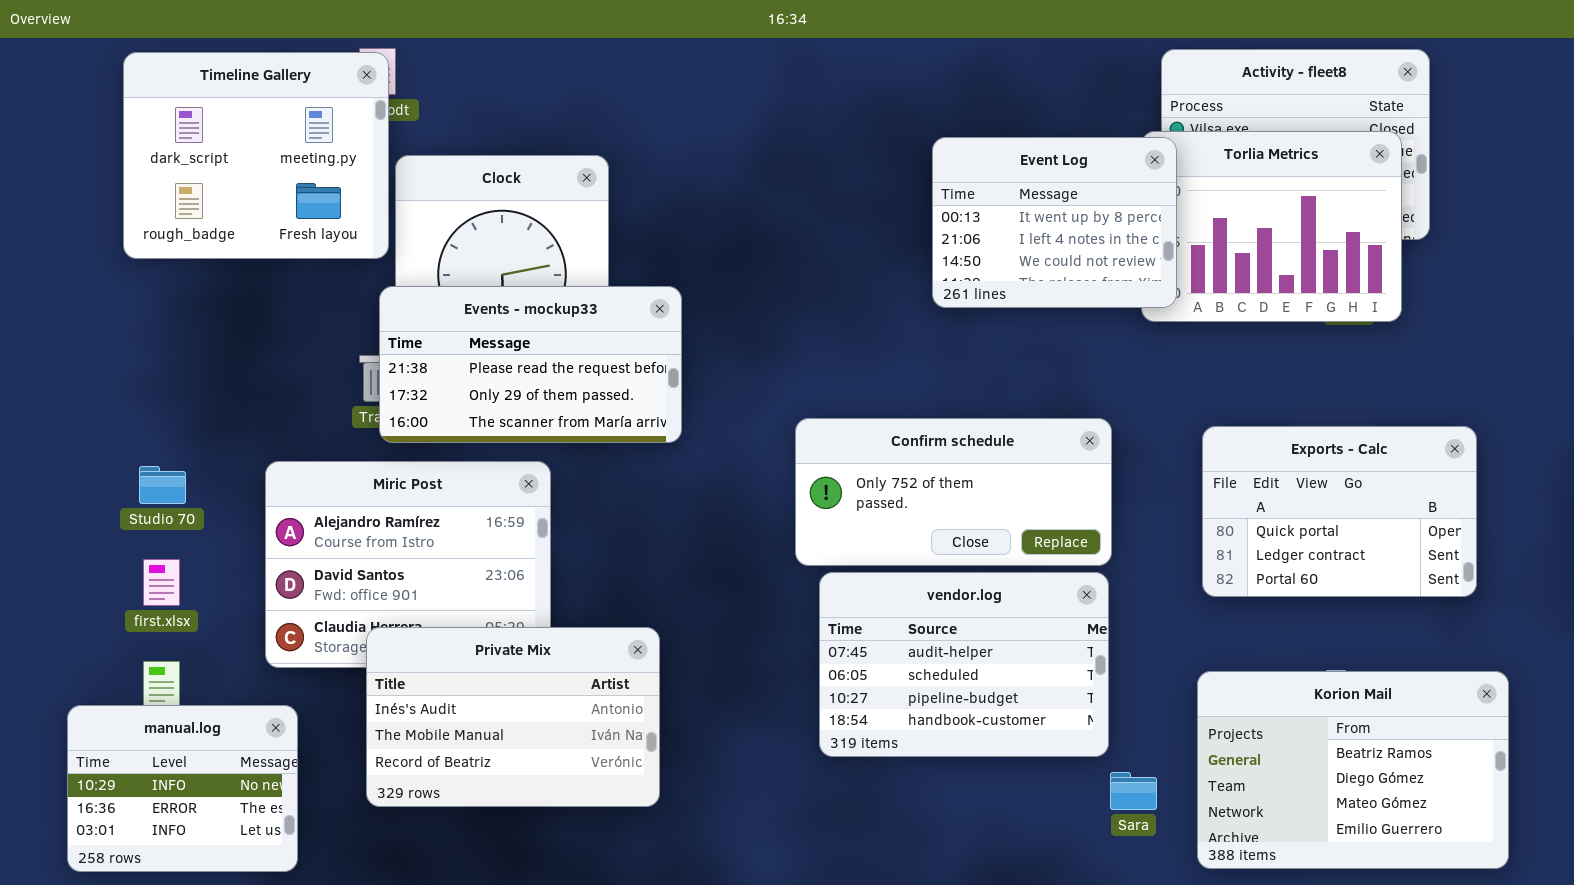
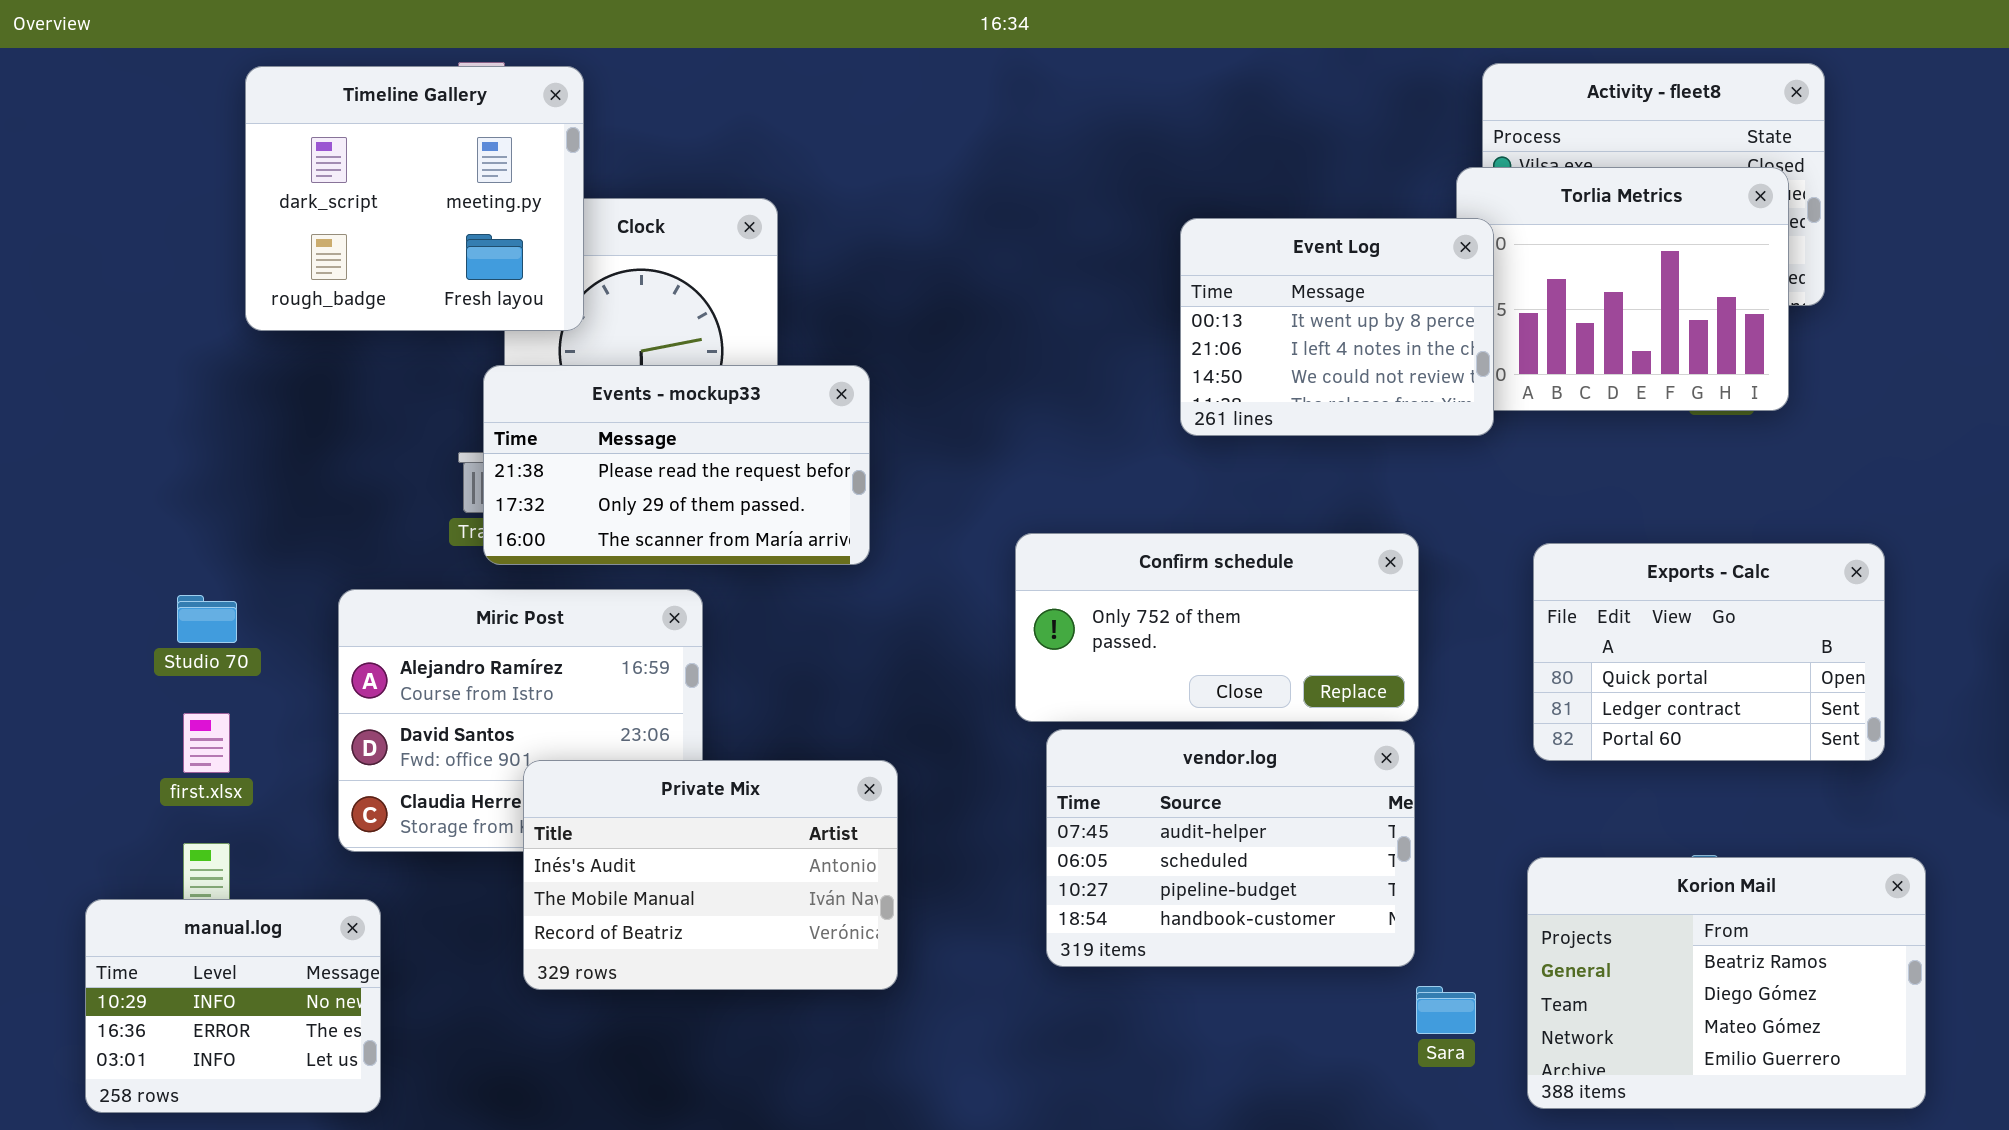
Timeline Gallery: [123,52,389,259] -> [245,66,584,331], moved
Event Log: [932,137,1177,308] -> [1180,218,1494,436], moved
Private Mix: [366,627,660,807] -> [523,760,898,990], moved

